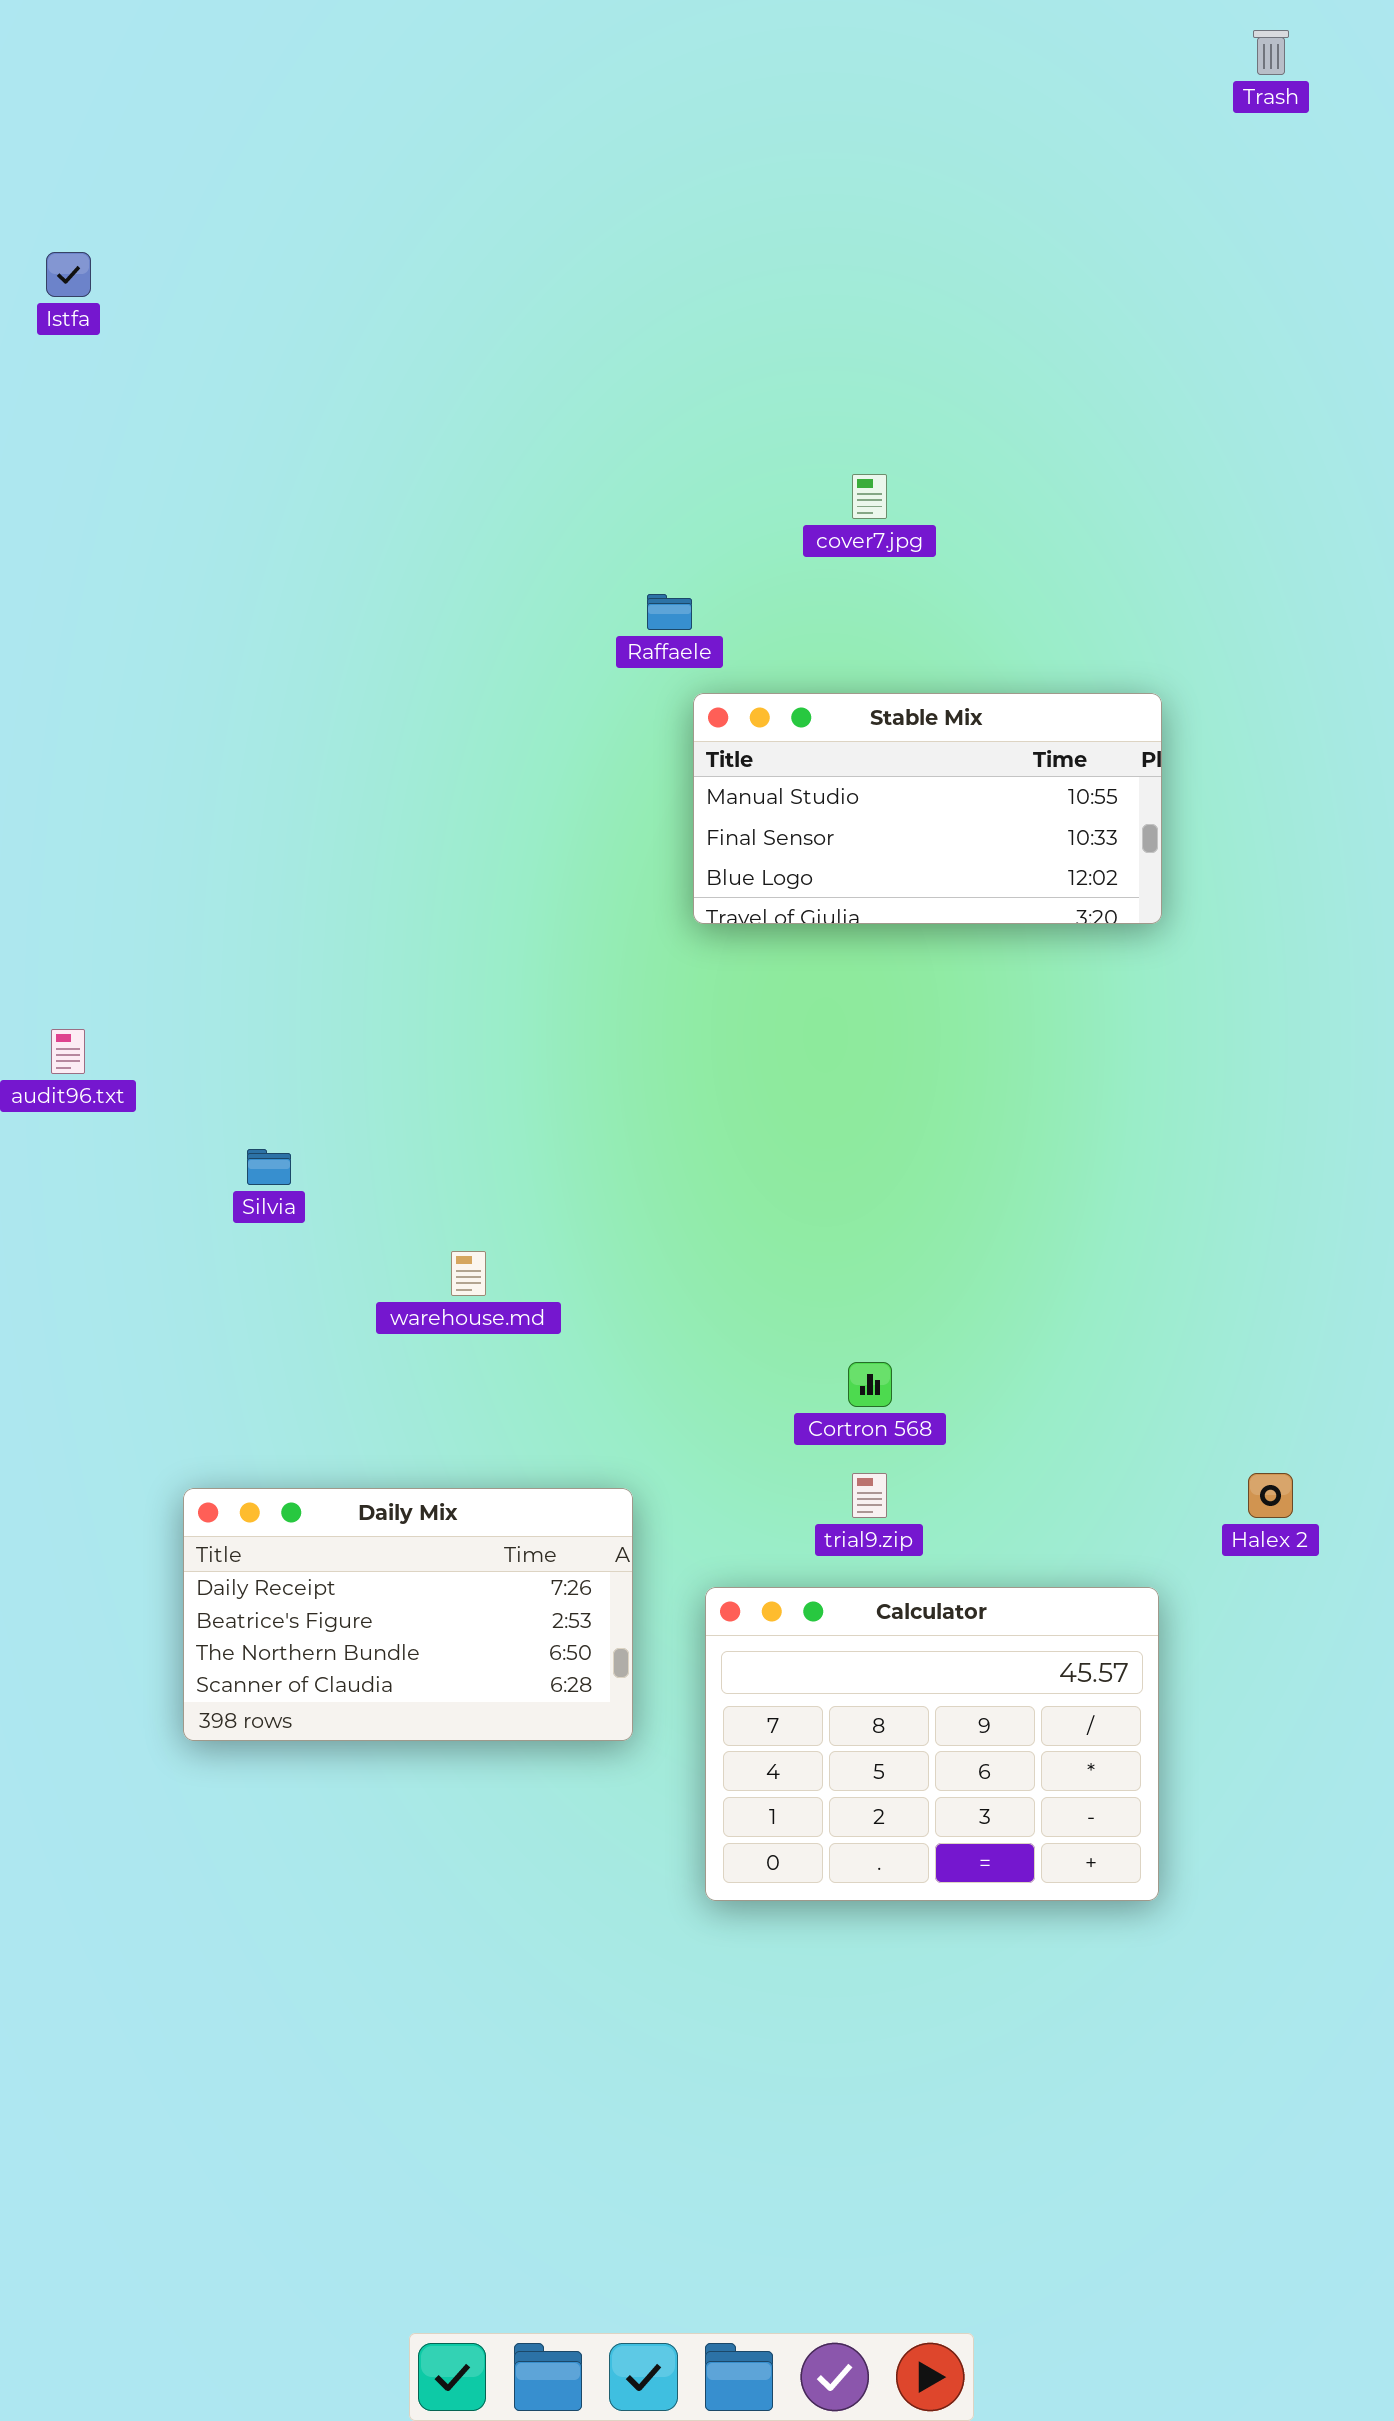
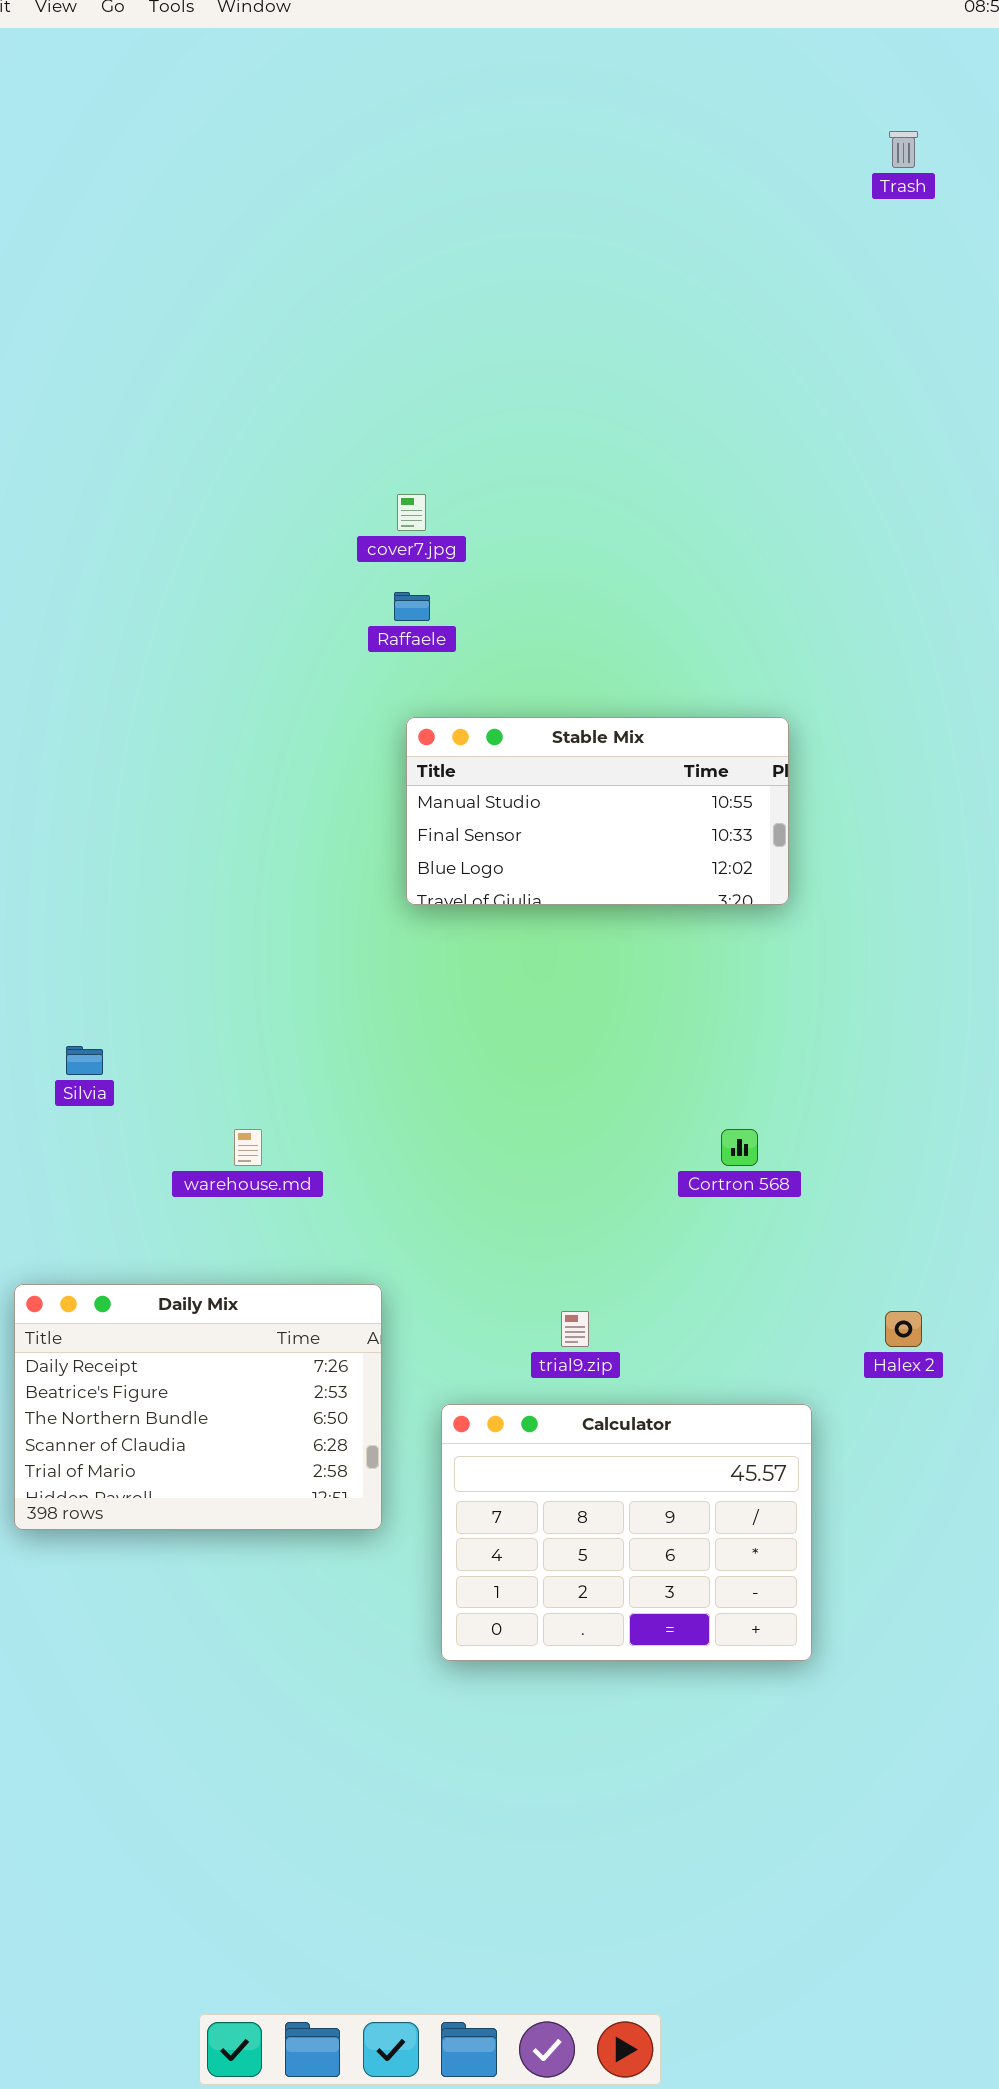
cover7.jpg: [852,474,887,519] -> [397,494,426,531], moved
Stable Mix: [693,693,1162,924] -> [406,717,789,905], moved
Cortron 568: [848,1362,892,1407] -> [721,1129,758,1166], moved
Daily Mix: [183,1488,633,1741] -> [14,1284,382,1530], resized

